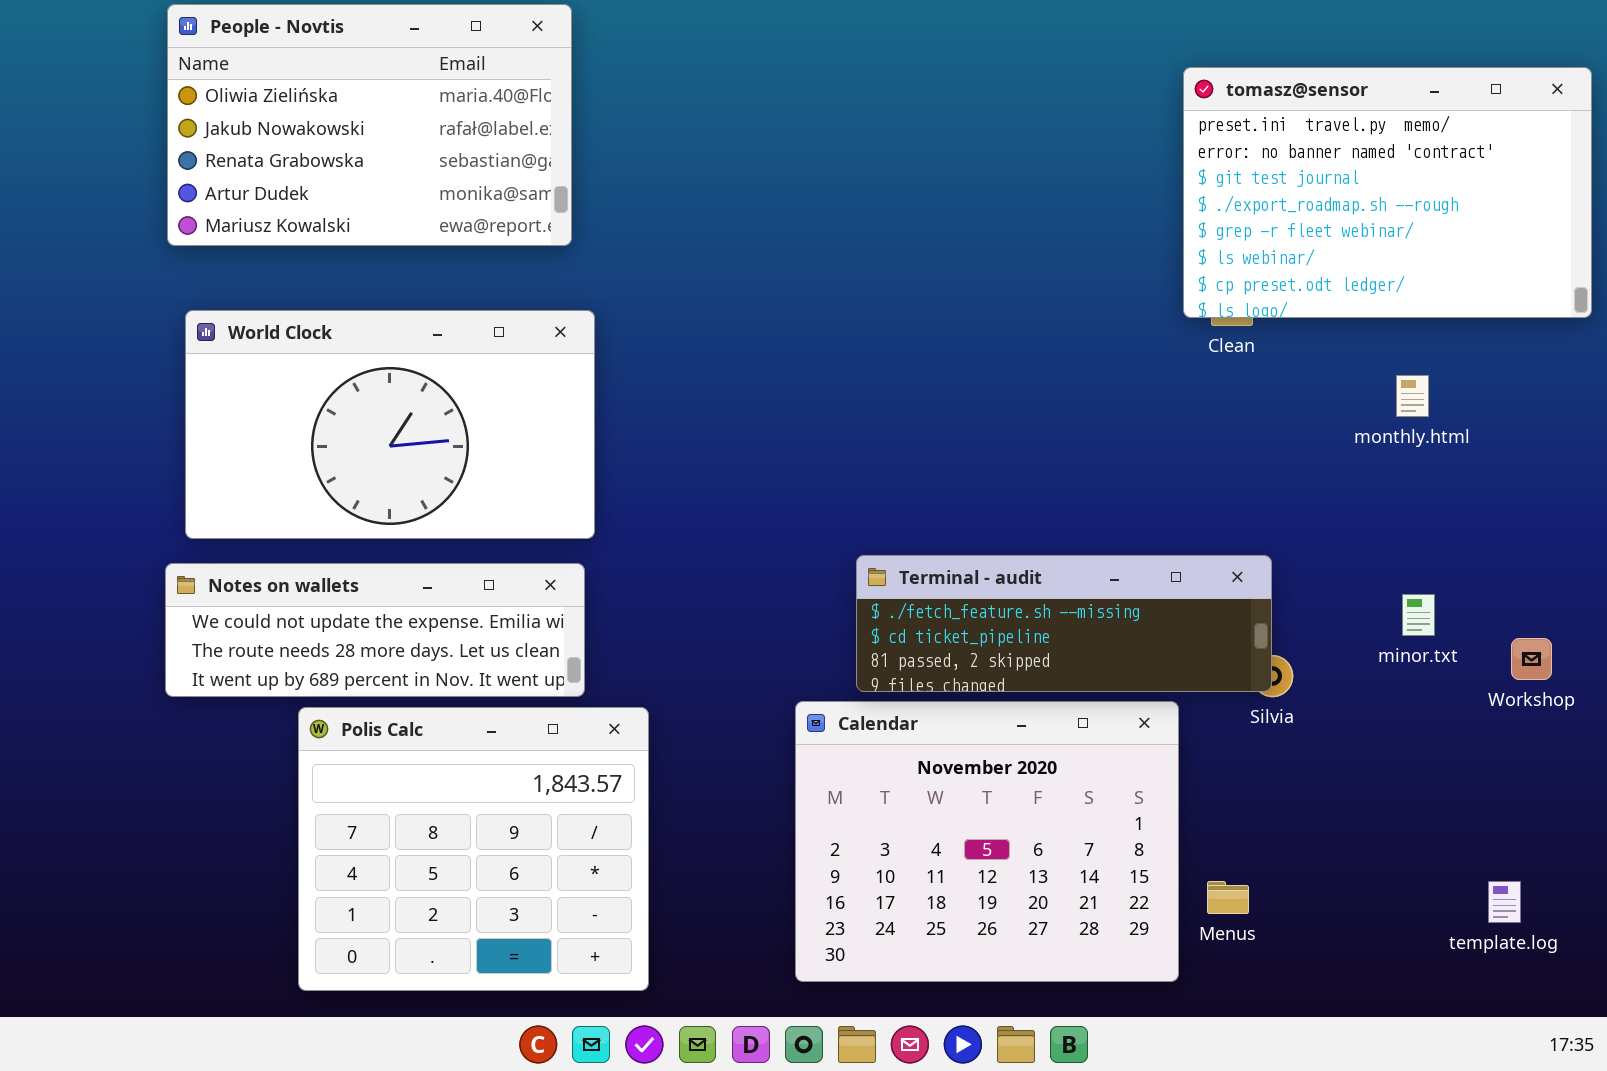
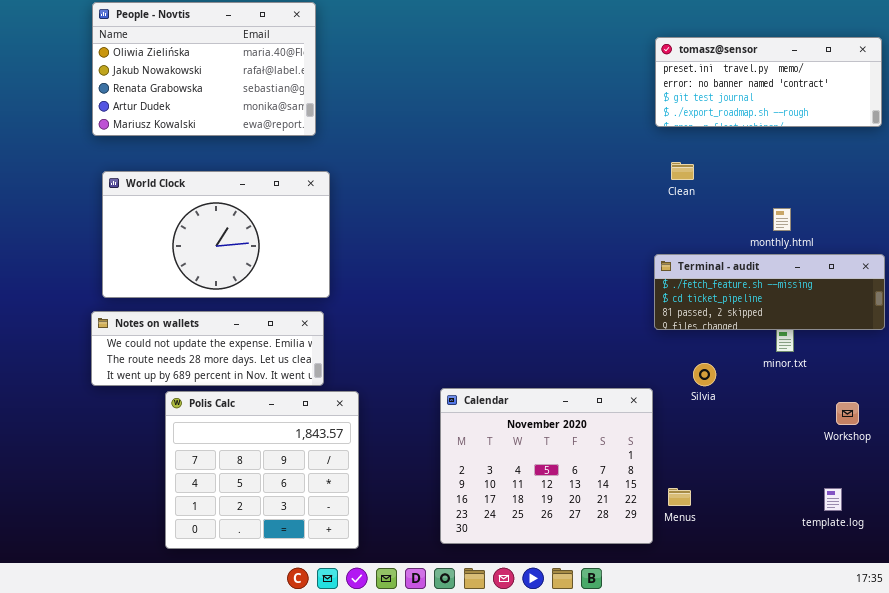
tomasz@sensor: [1183,67,1592,318] -> [655,37,882,127], resized
Terminal - audit: [856,555,1272,692] -> [654,254,885,330], moved
Workshop: [1511,638,1552,680] -> [836,402,859,425], moved

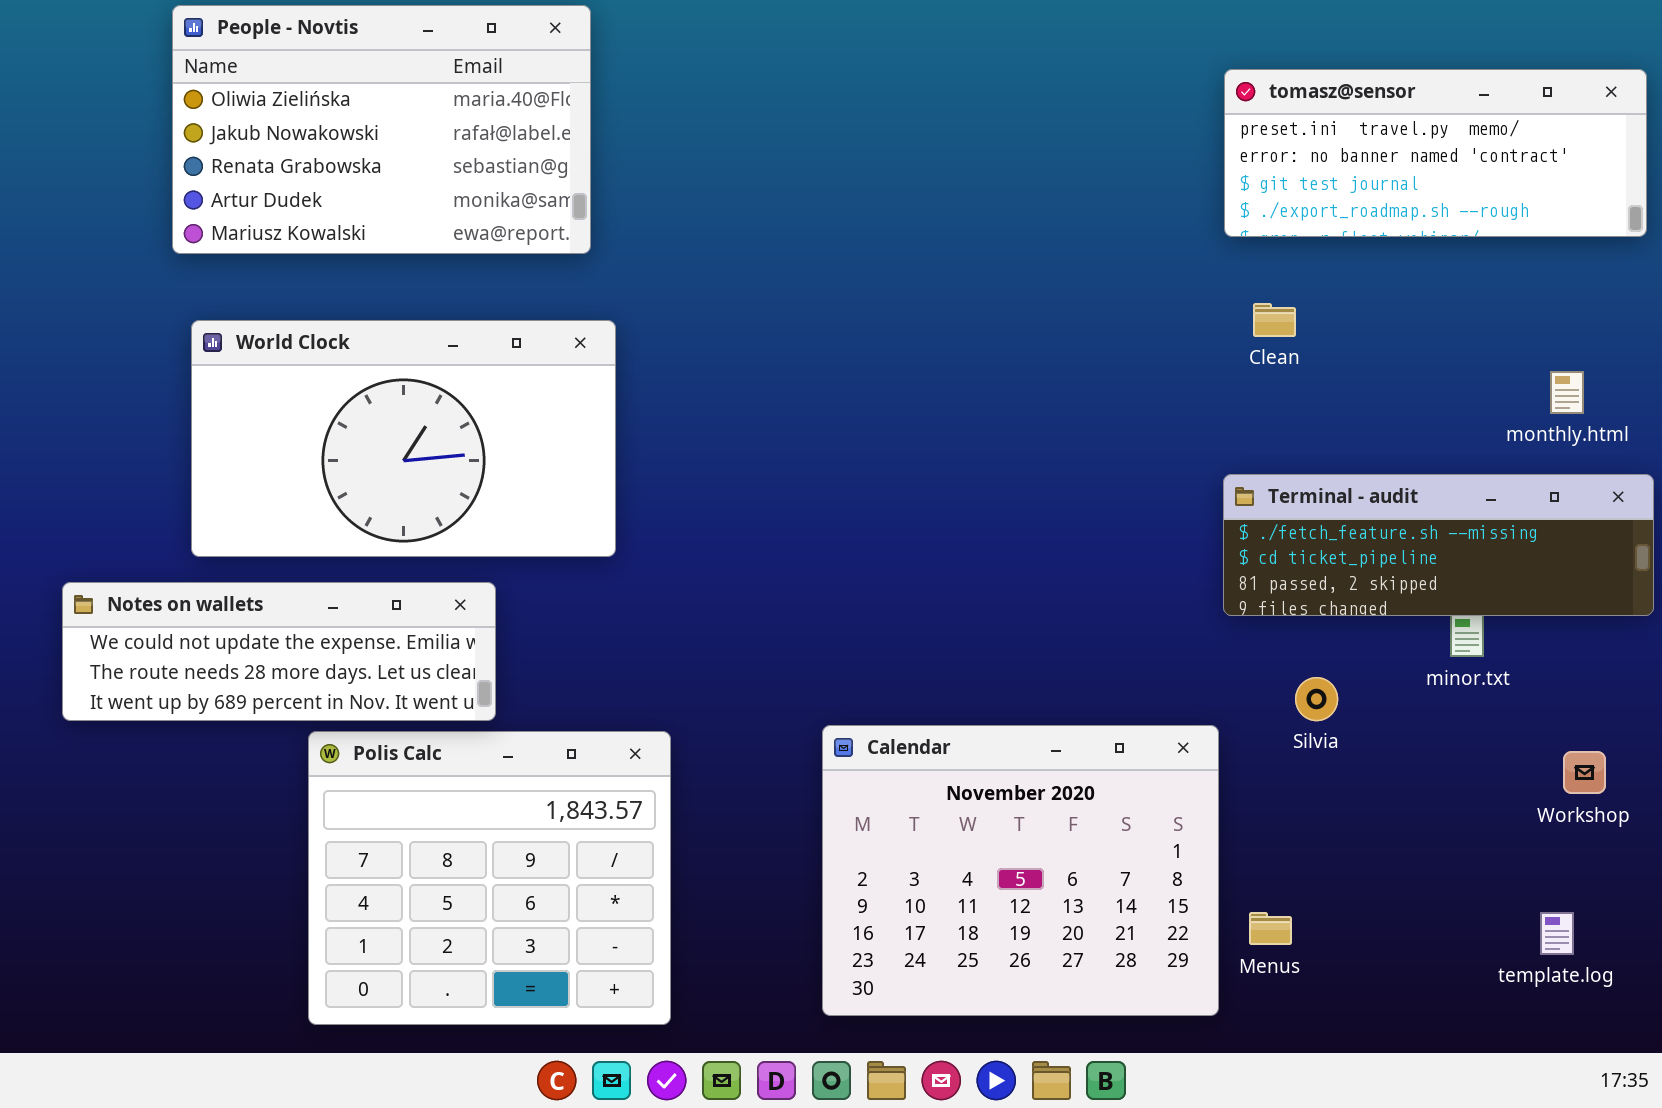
monthly.html: [773,208,791,231] -> [1550,371,1584,414], moved
Notes on wallets: [91,311,324,386] -> [62,582,496,721], moved

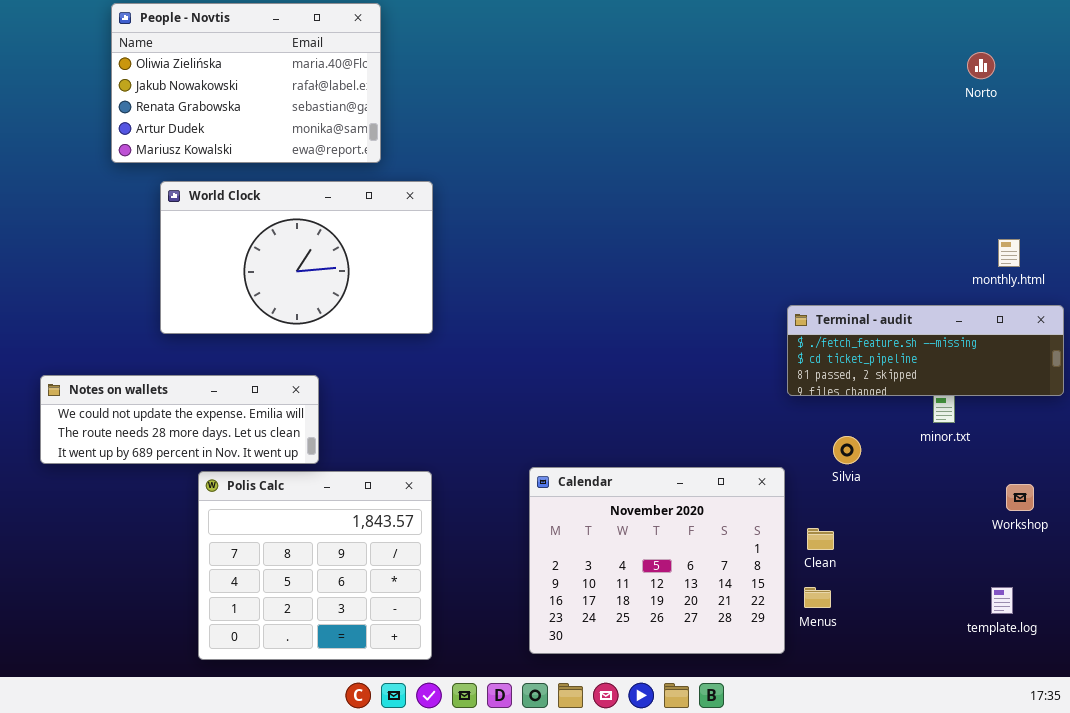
tomasz@sensor: [1224,69,1647,237] -> none, closed
Clean: [1253,303,1296,337] -> [807,528,834,550], moved
World Clock: [191,320,616,557] -> [160,181,433,334], moved

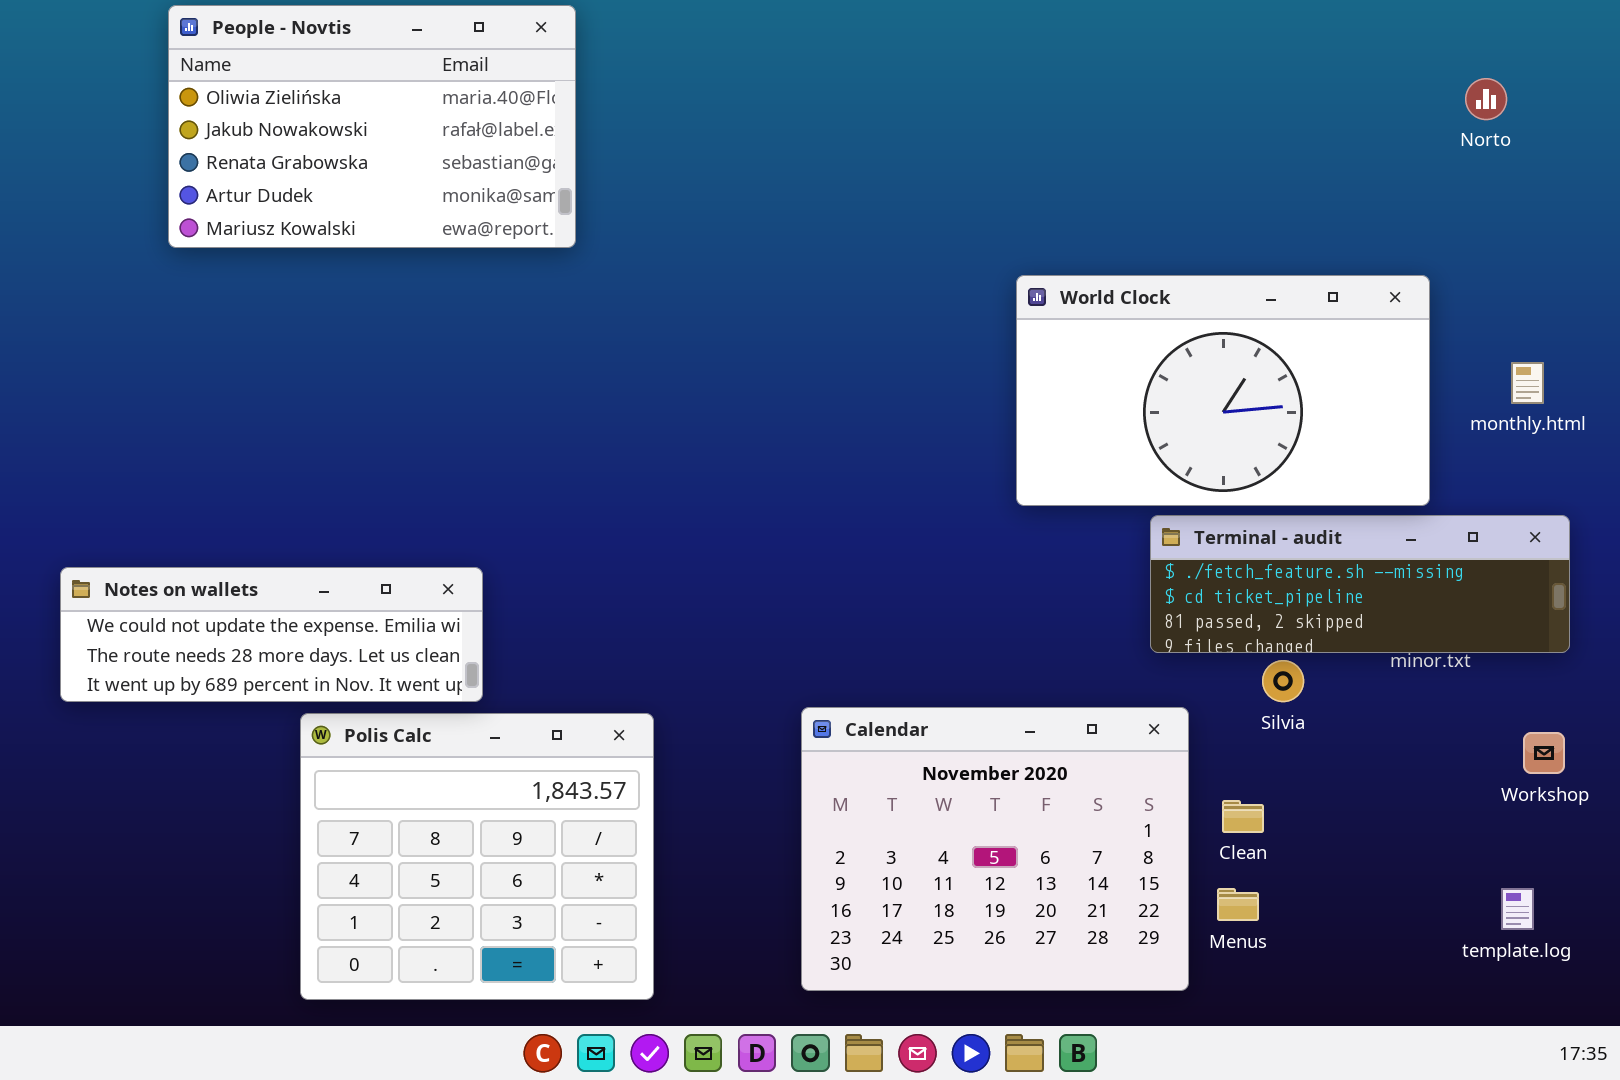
World Clock: [160,181,433,334] -> [1016,275,1430,506], moved
Terminal - audit: [787,305,1064,396] -> [1150,515,1570,653], moved

